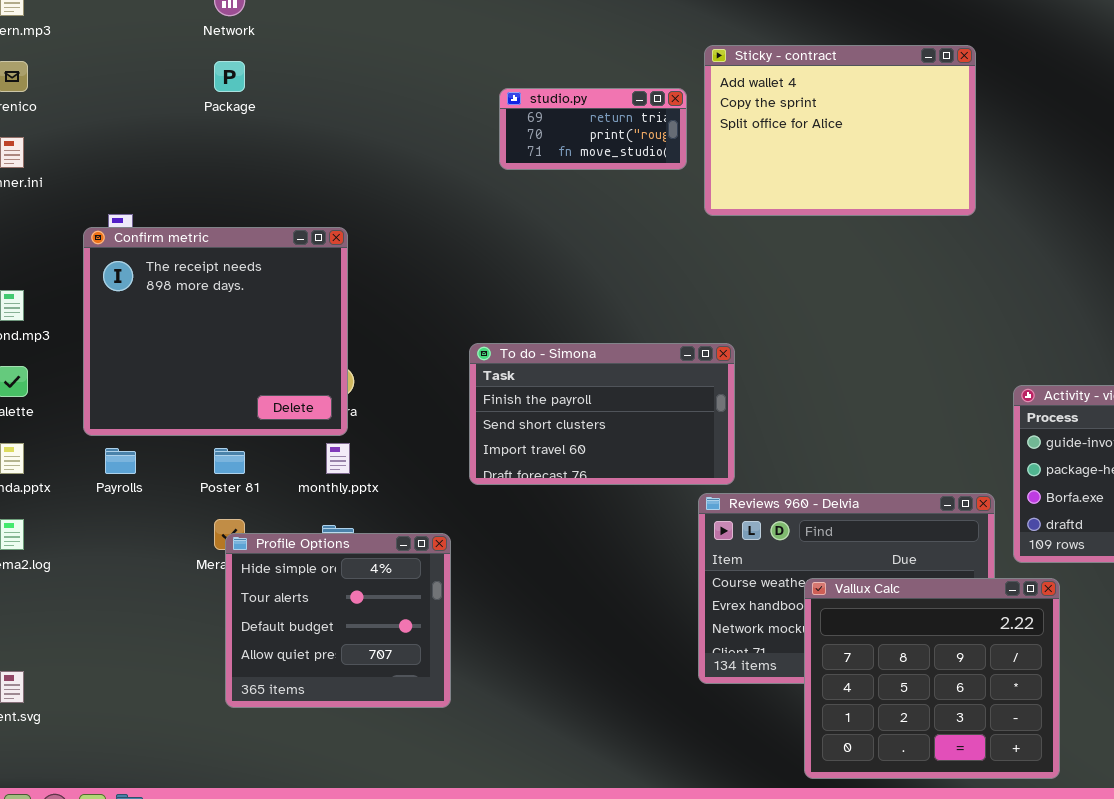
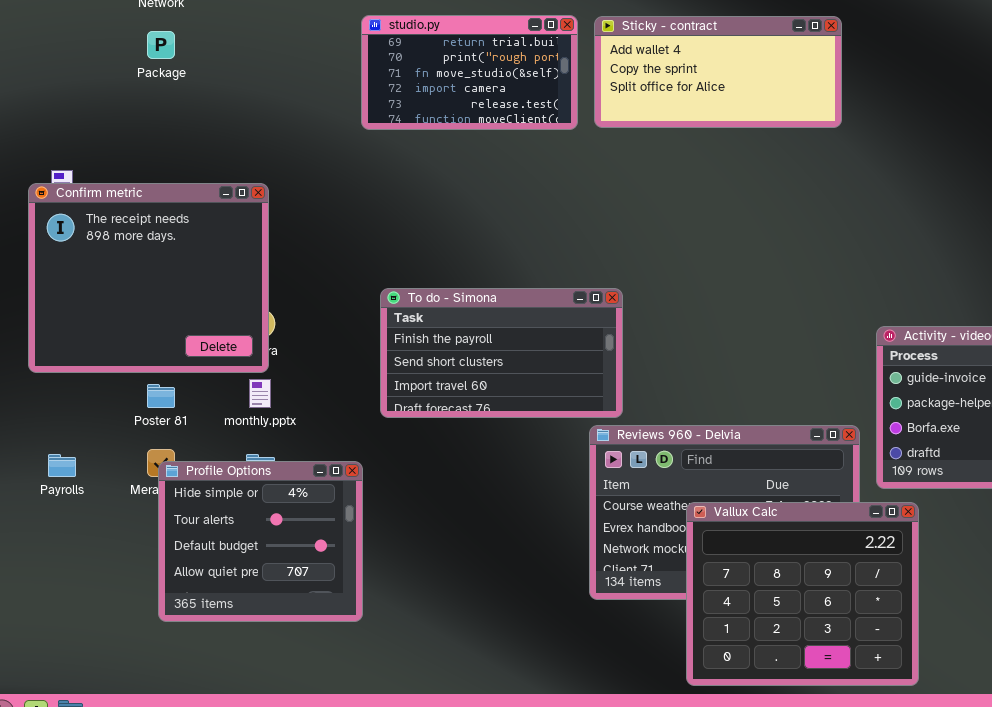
Sticky - contract: [704,45,976,216] -> [594,16,842,128], resized
studio.py: [499,88,687,170] -> [361,15,578,130], resized
Payrolls: [105,448,136,474] -> [48,454,76,477], moved

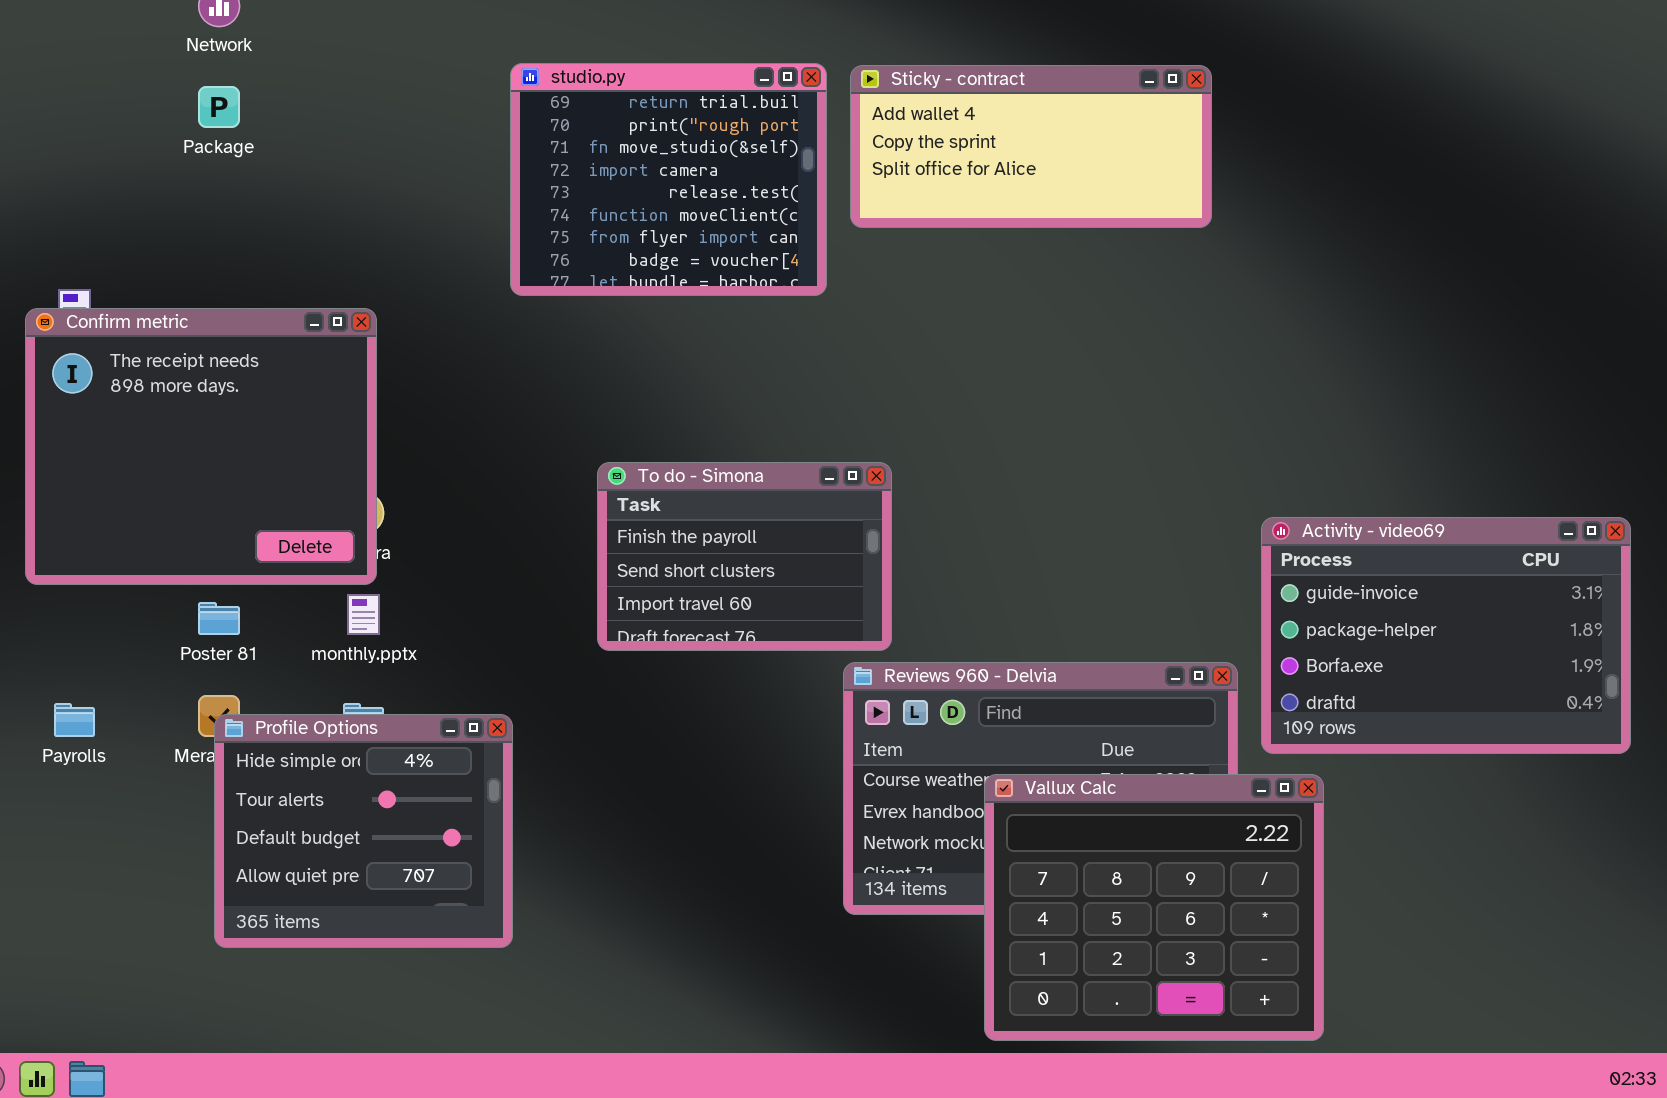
studio.py: [361,15,578,130] -> [510,63,827,296], resized
To do - Simona: [380,288,623,418] -> [597,462,892,651], resized

